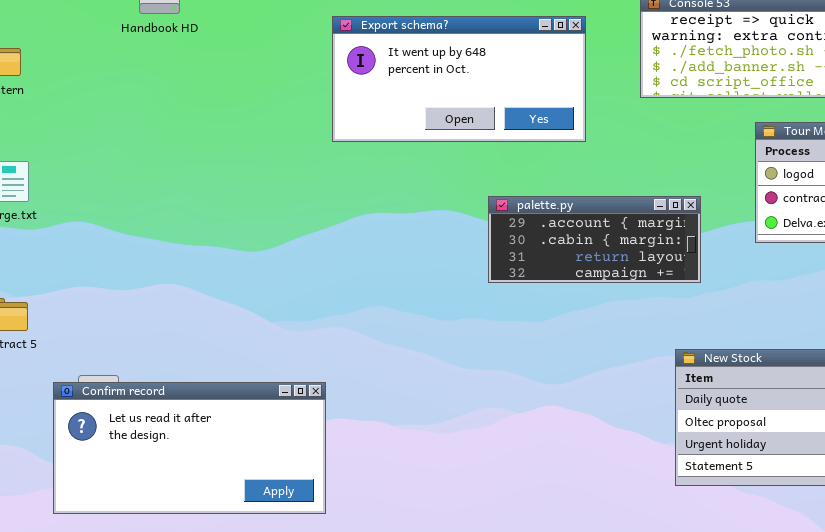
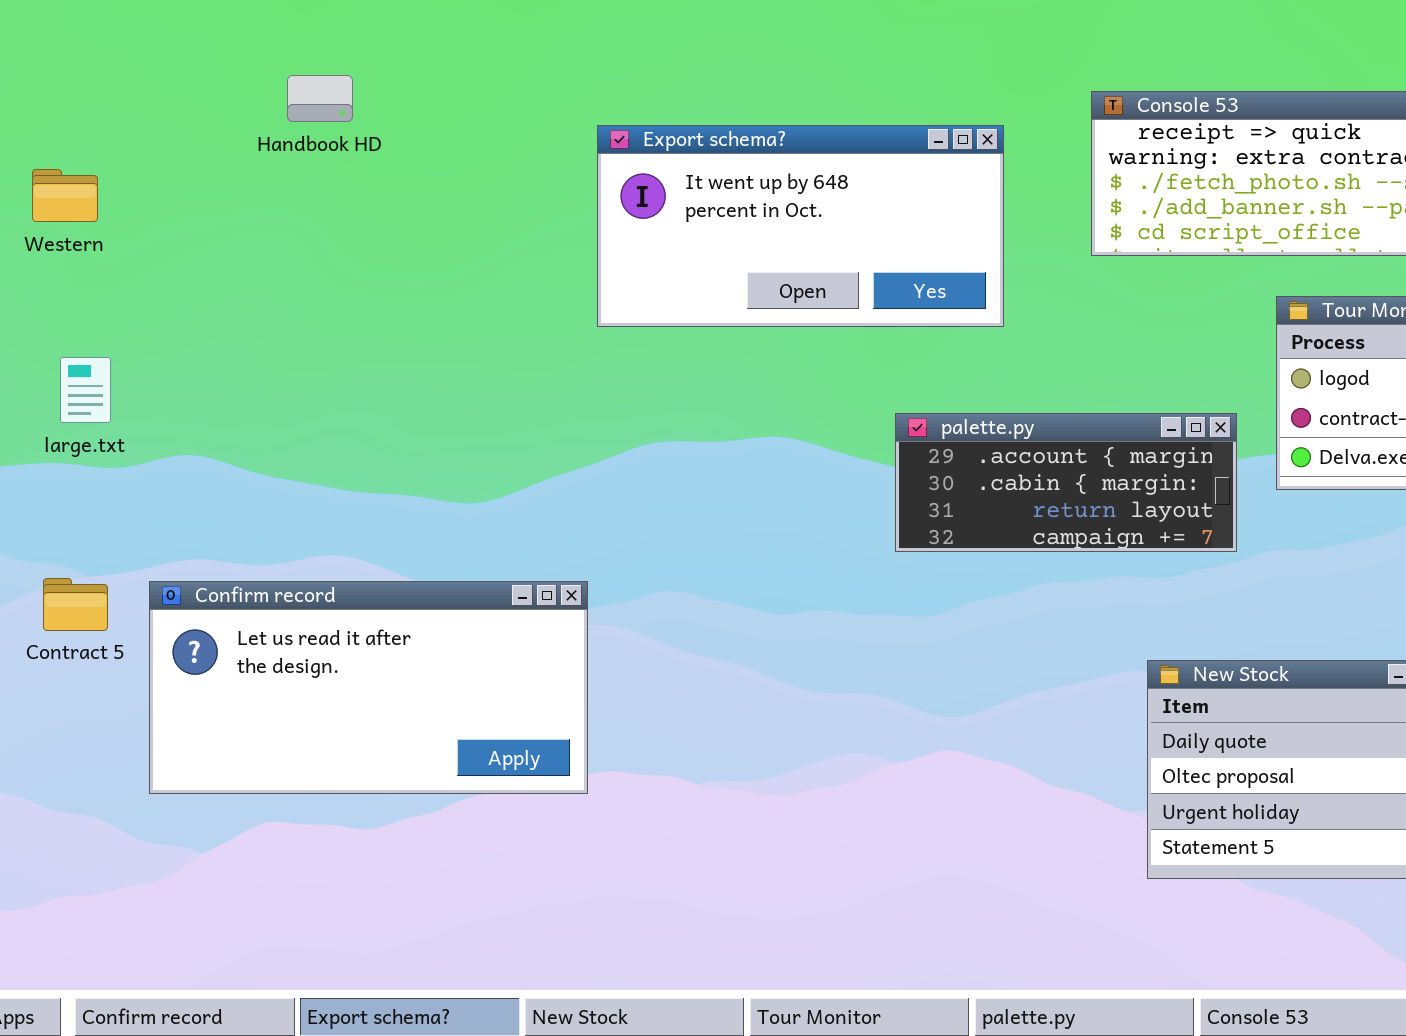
palette.py: [488,196,701,283] -> [895,413,1237,552], moved
Confirm record: [53,382,326,514] -> [149,581,588,794], moved

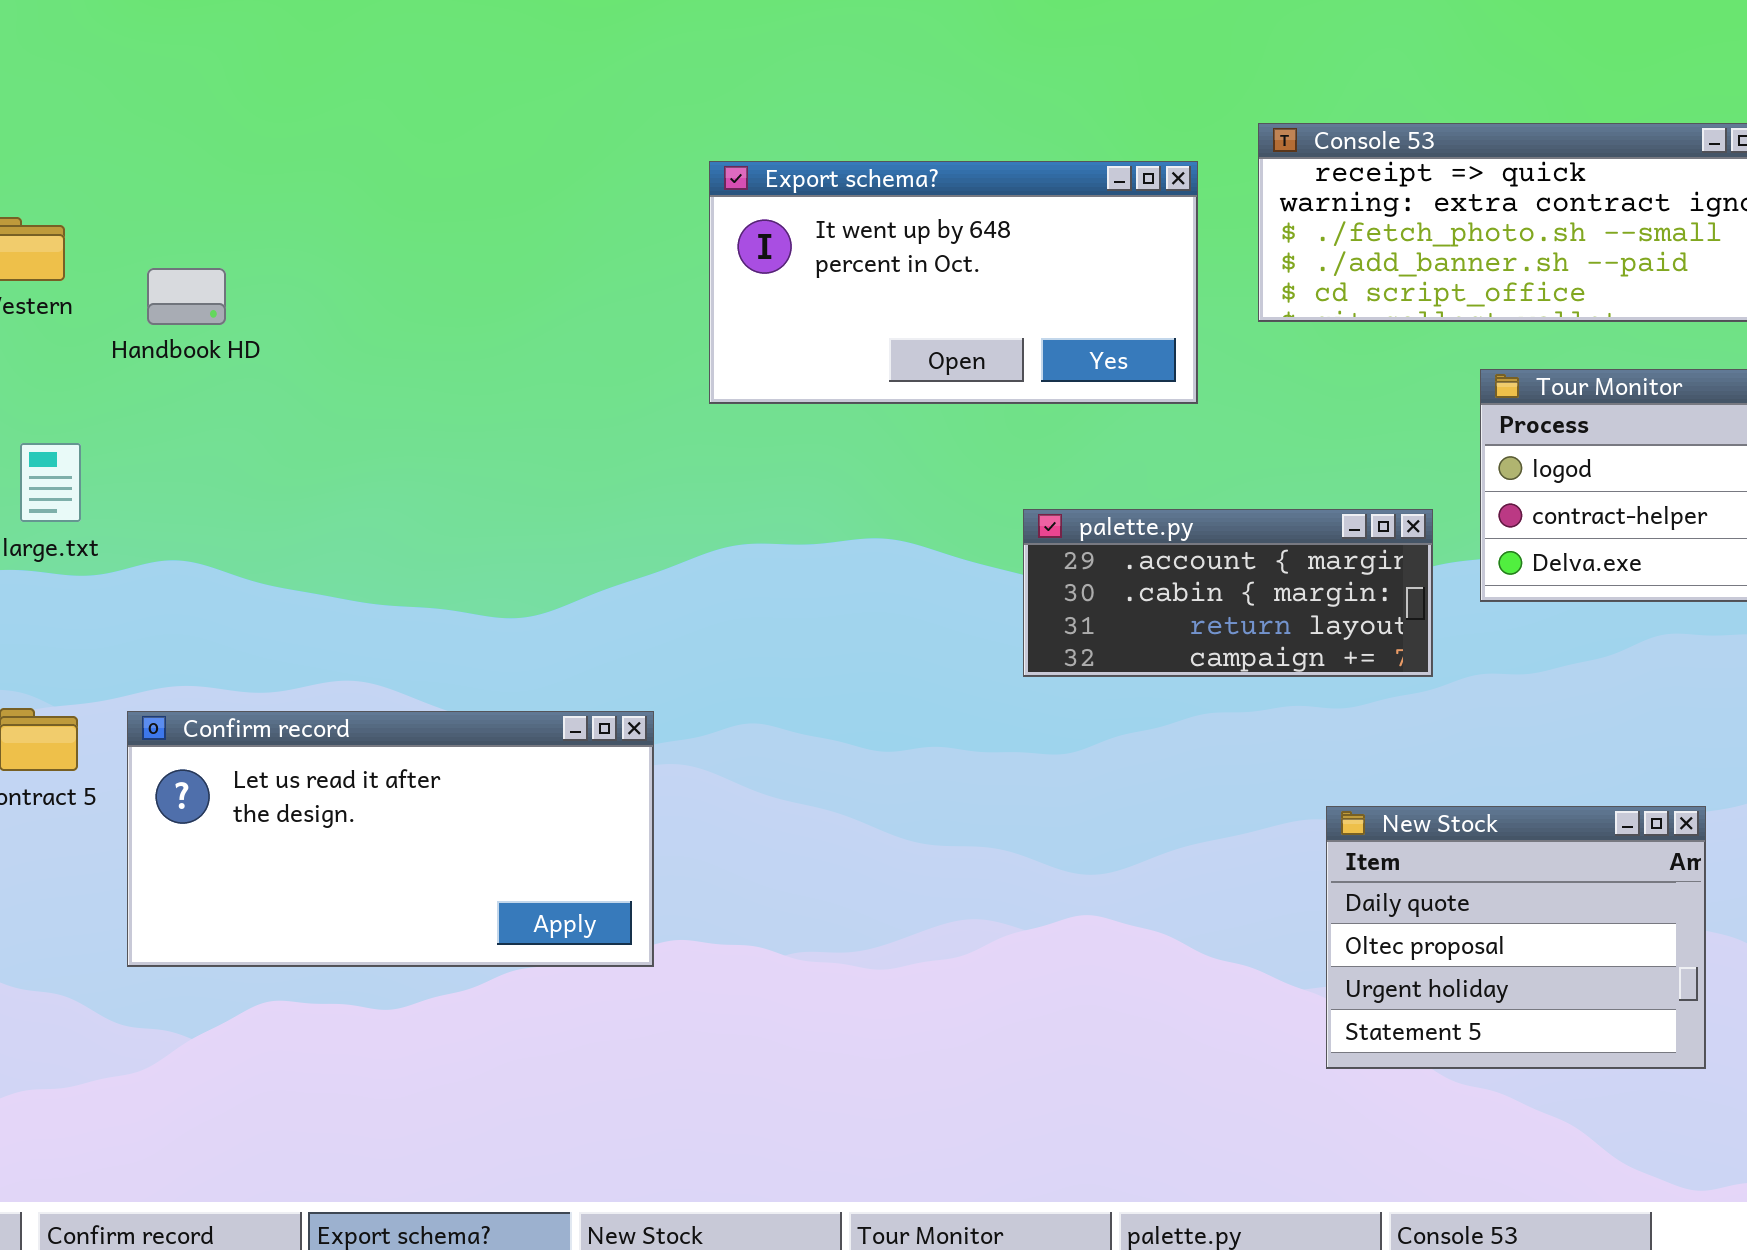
Handbook HD: [287,75,353,122] -> [147,268,226,325], moved
Export schema?: [597,125,1004,327] -> [709,161,1198,404], moved

